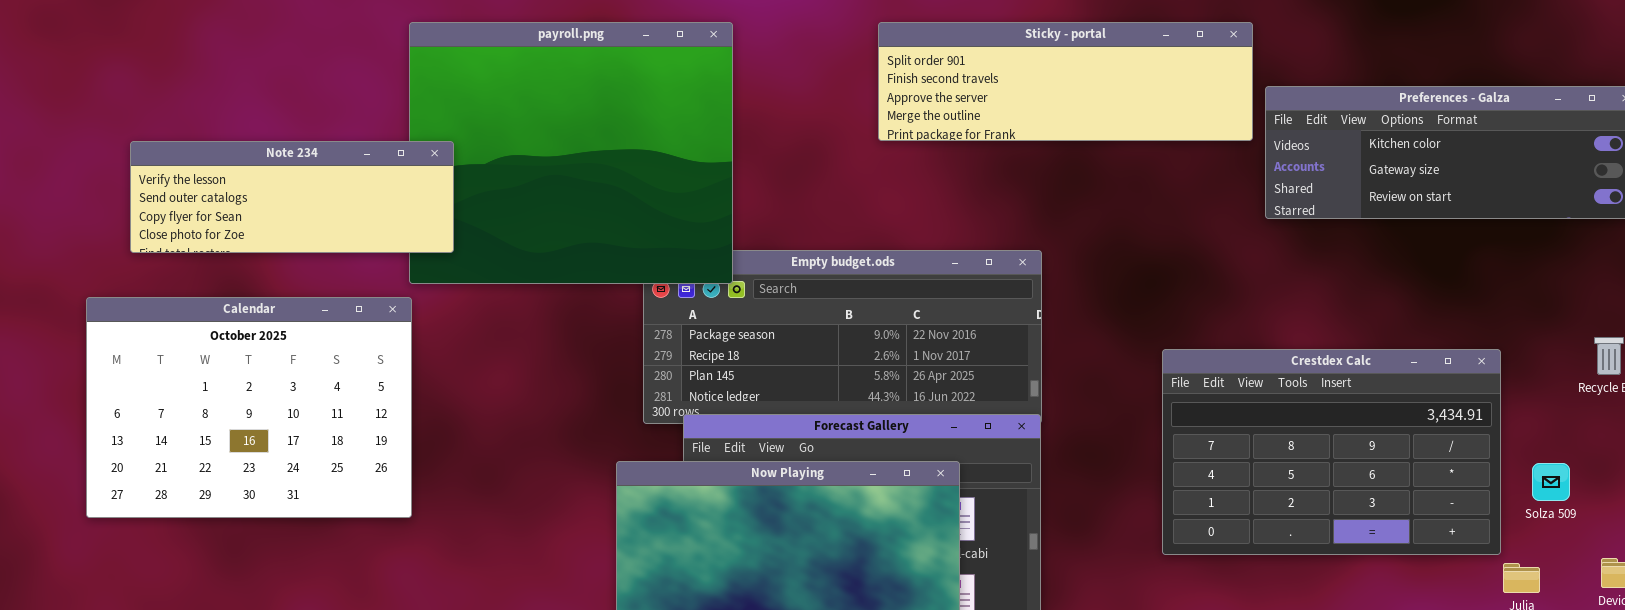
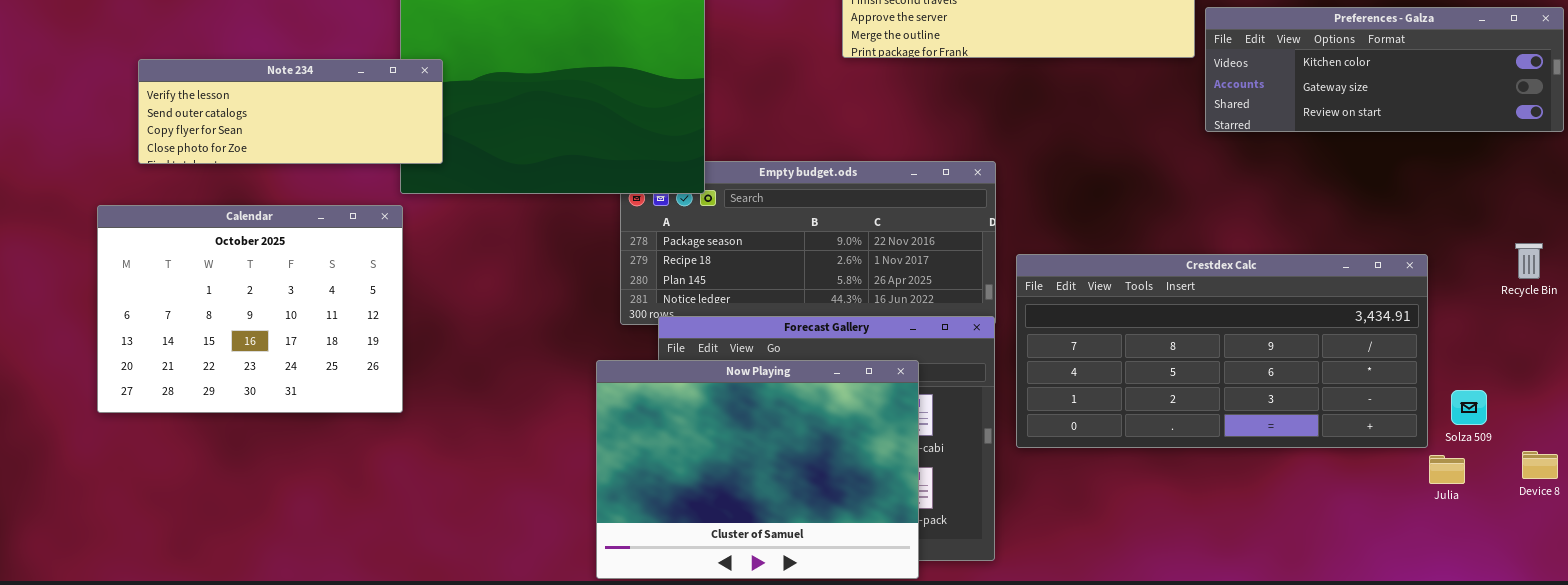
Crestdex Calc: [1162,349,1501,555] -> [1016,254,1428,448], resized
Solza 509: [1532,463,1570,501] -> [1451,390,1487,425], moved

